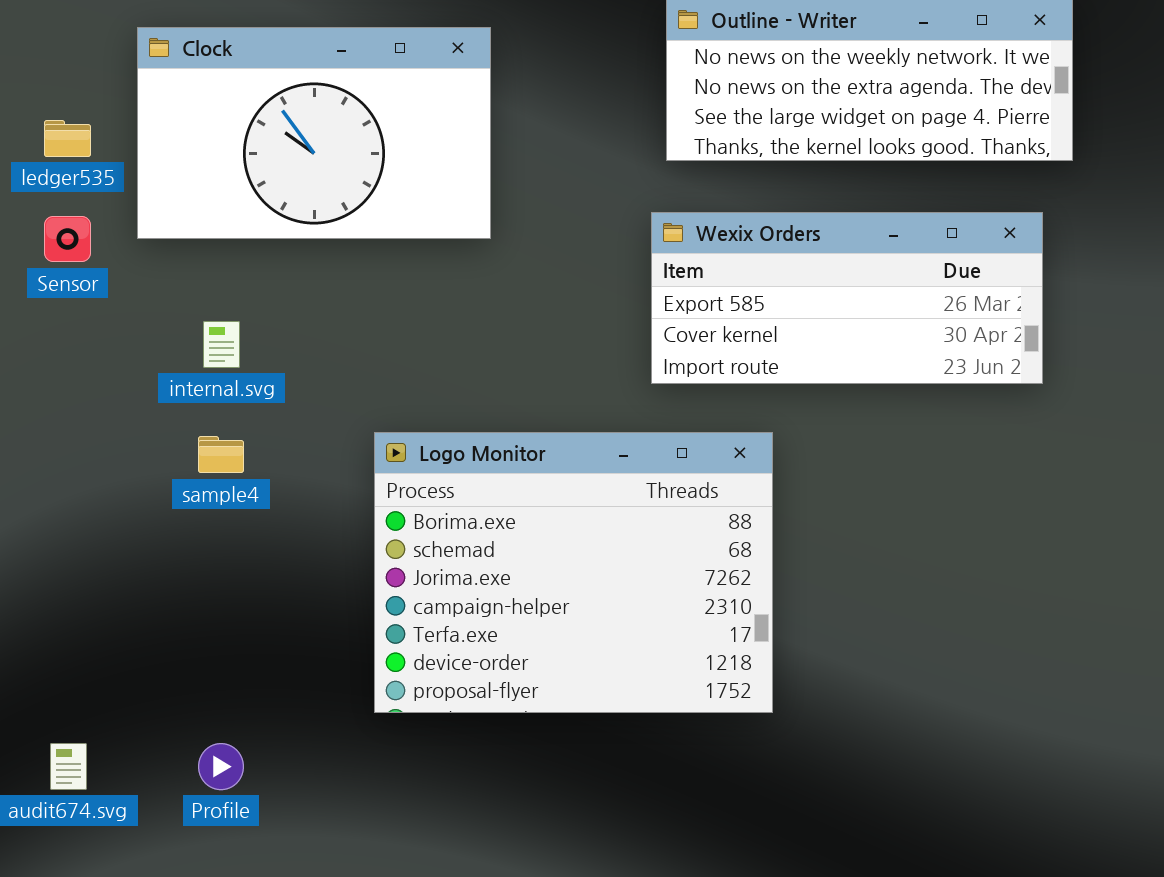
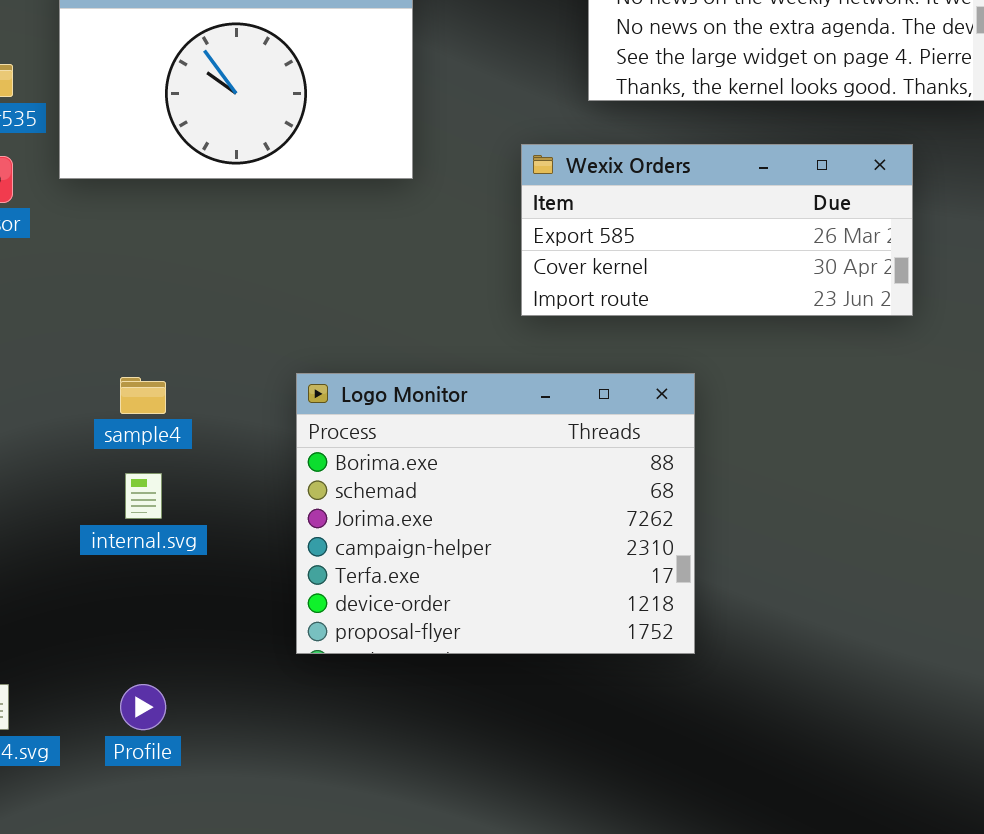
Wexix Orders: [651,212,1043,384] -> [521,144,913,316], moved
internal.svg: [203,321,240,368] -> [125,473,162,519], moved

